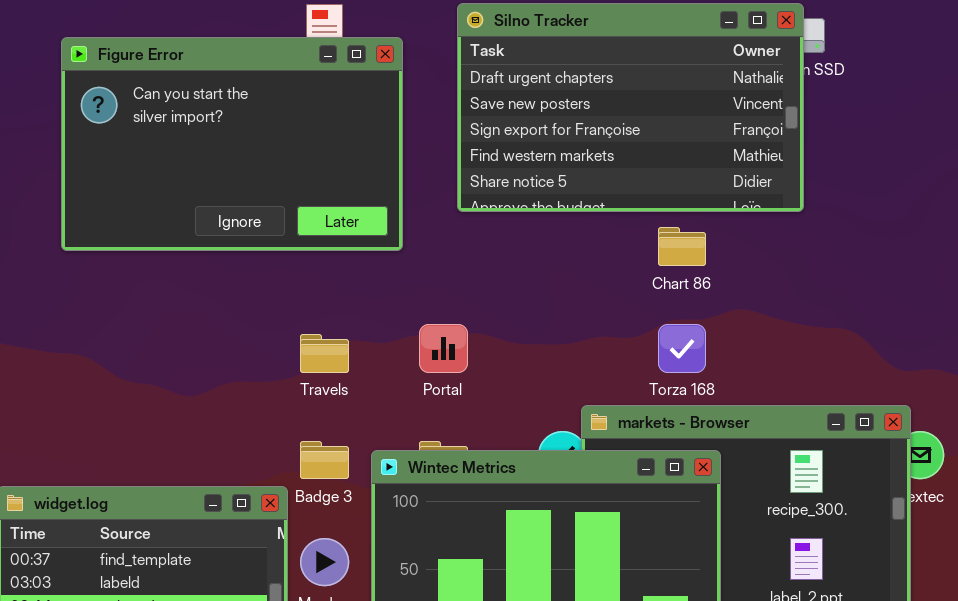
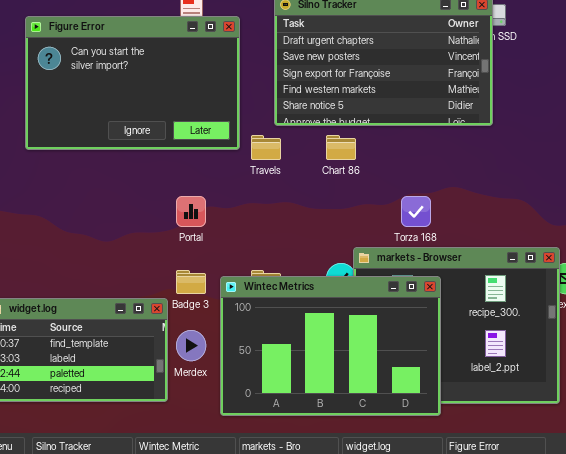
Chart 86: [658,227,706,266] -> [326,135,356,160], moved
Portal: [419,324,468,373] -> [176,196,206,227], moved
Travels: [300,334,349,373] -> [251,135,281,160], moved

